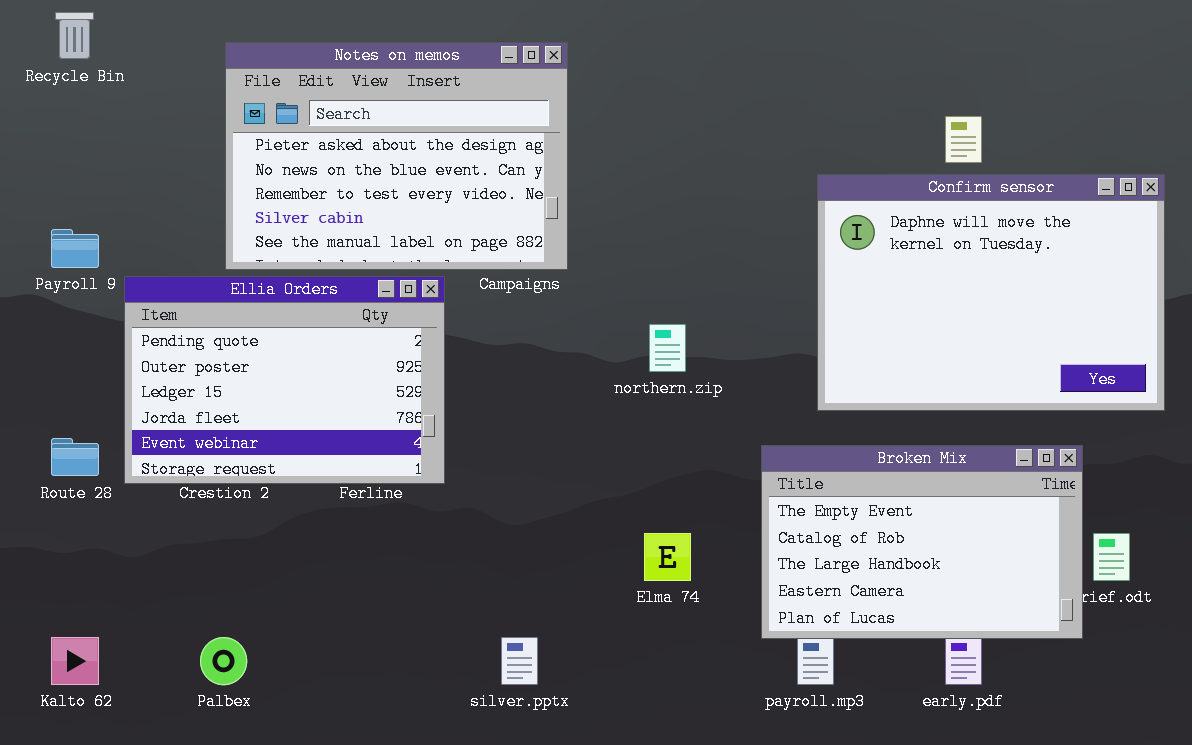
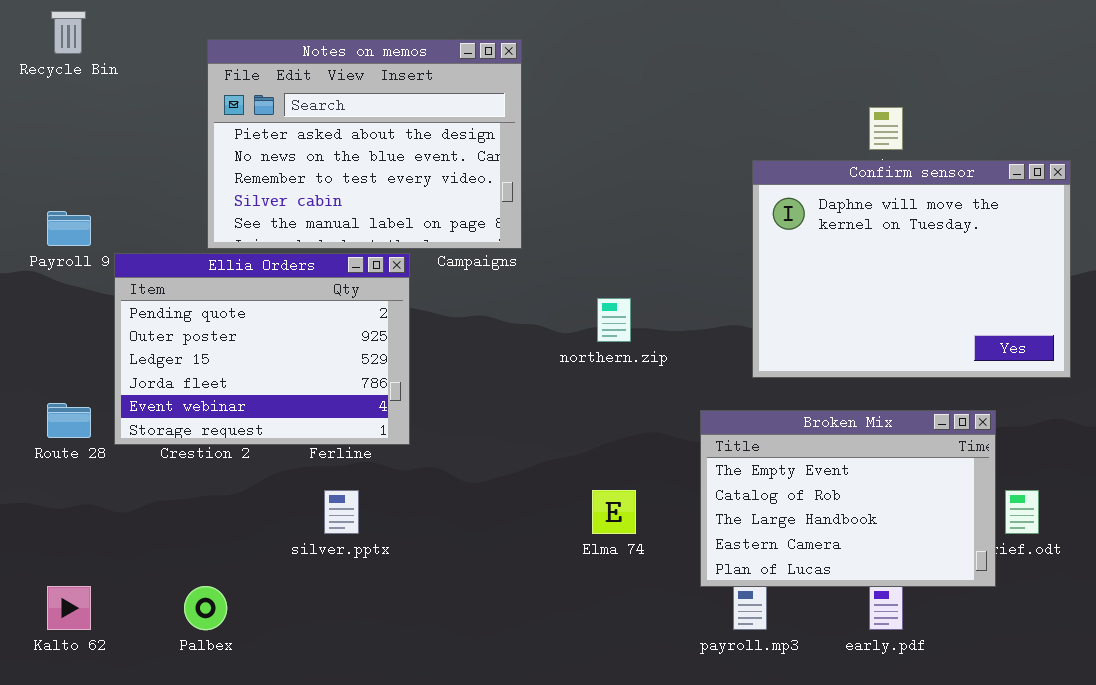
silver.pptx: [501,637,538,685] -> [324,490,359,534], moved

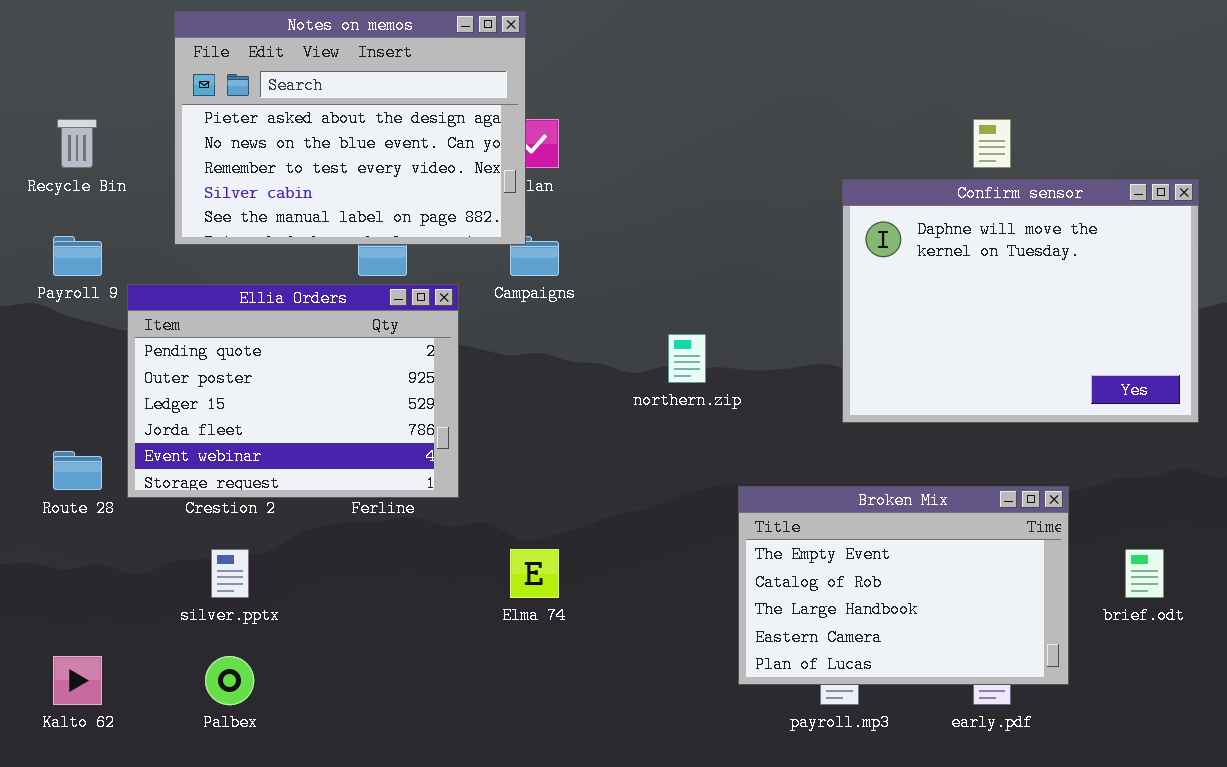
Recycle Bin: [51,11,86,54] -> [57,119,97,168], moved
Notes on memos: [207,39,522,249] -> [174,11,526,245], moved
Broken Mix: [700,410,996,587] -> [738,486,1069,685], moved
silver.pptx: [324,490,359,534] -> [211,549,249,598], moved
Elma 74: [592,490,636,534] -> [510,549,559,598], moved

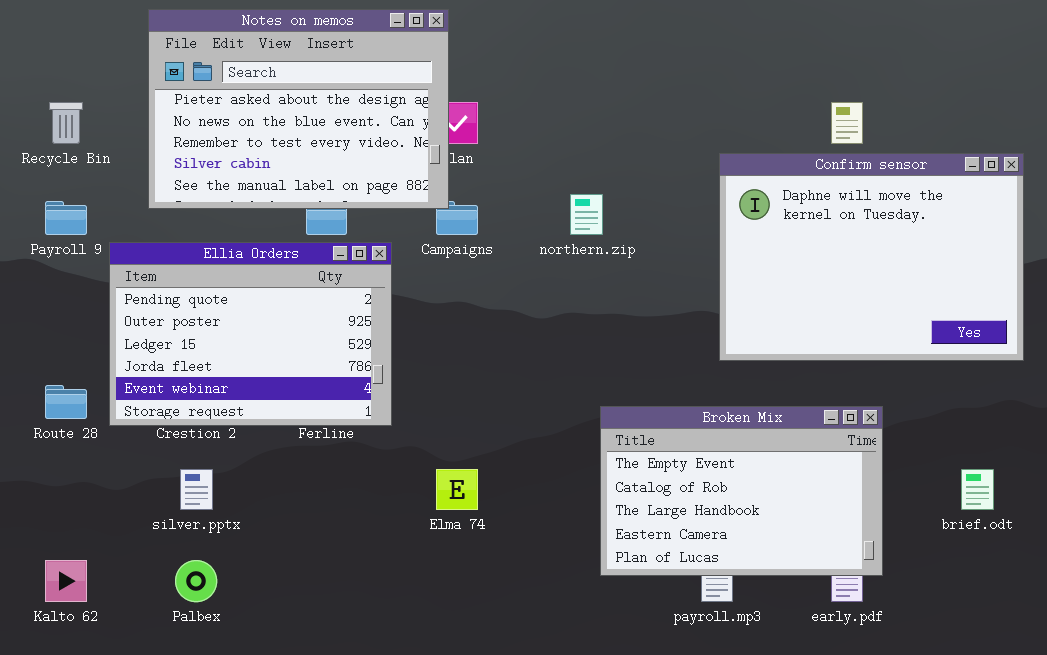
northern.zip: [668,334,706,383] -> [570,194,603,235], moved
Broken Mix: [738,486,1069,685] -> [600,406,883,576], moved

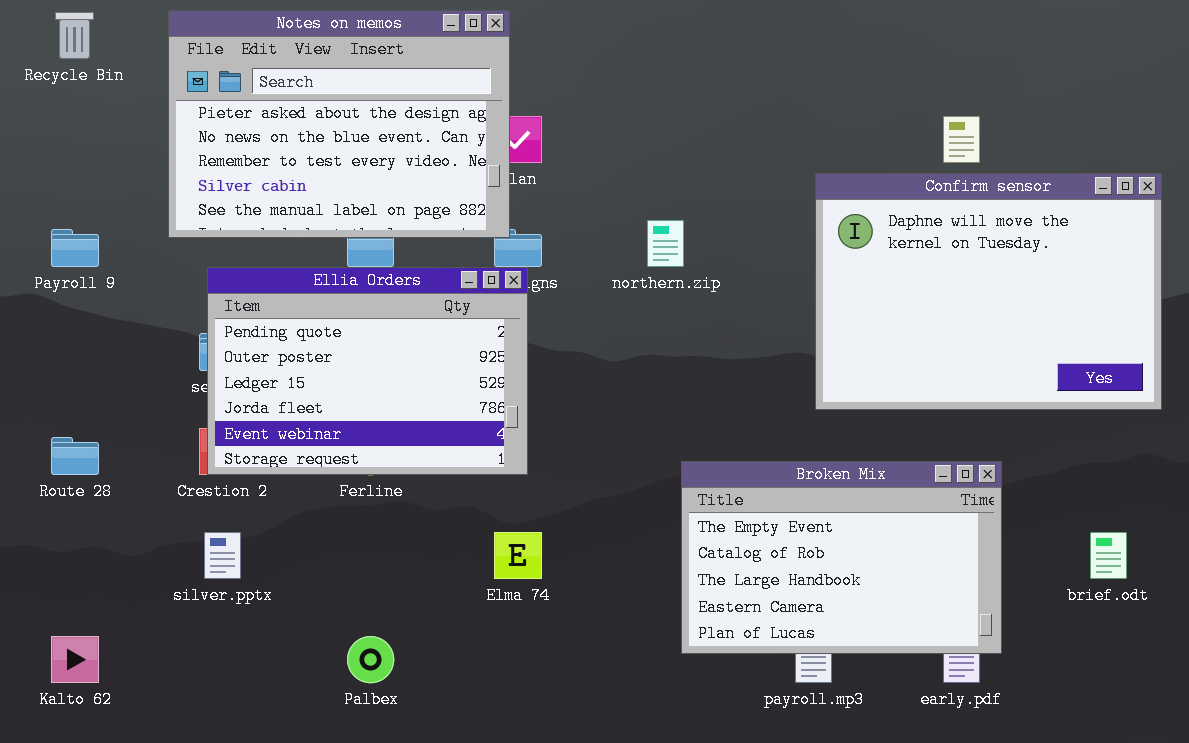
Recycle Bin: [49,102,83,144] -> [55,12,94,59], moved
Ellia Orders: [109,242,392,426] -> [207,267,528,475], moved
Palbex: [175,560,217,602] -> [347,636,394,683], moved

